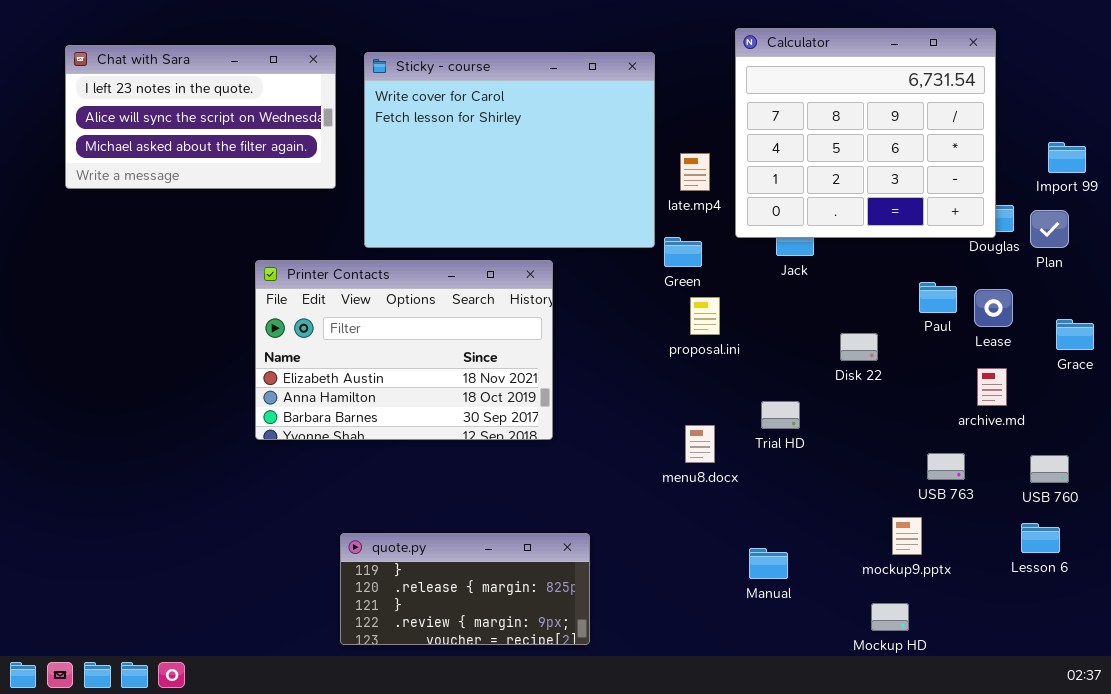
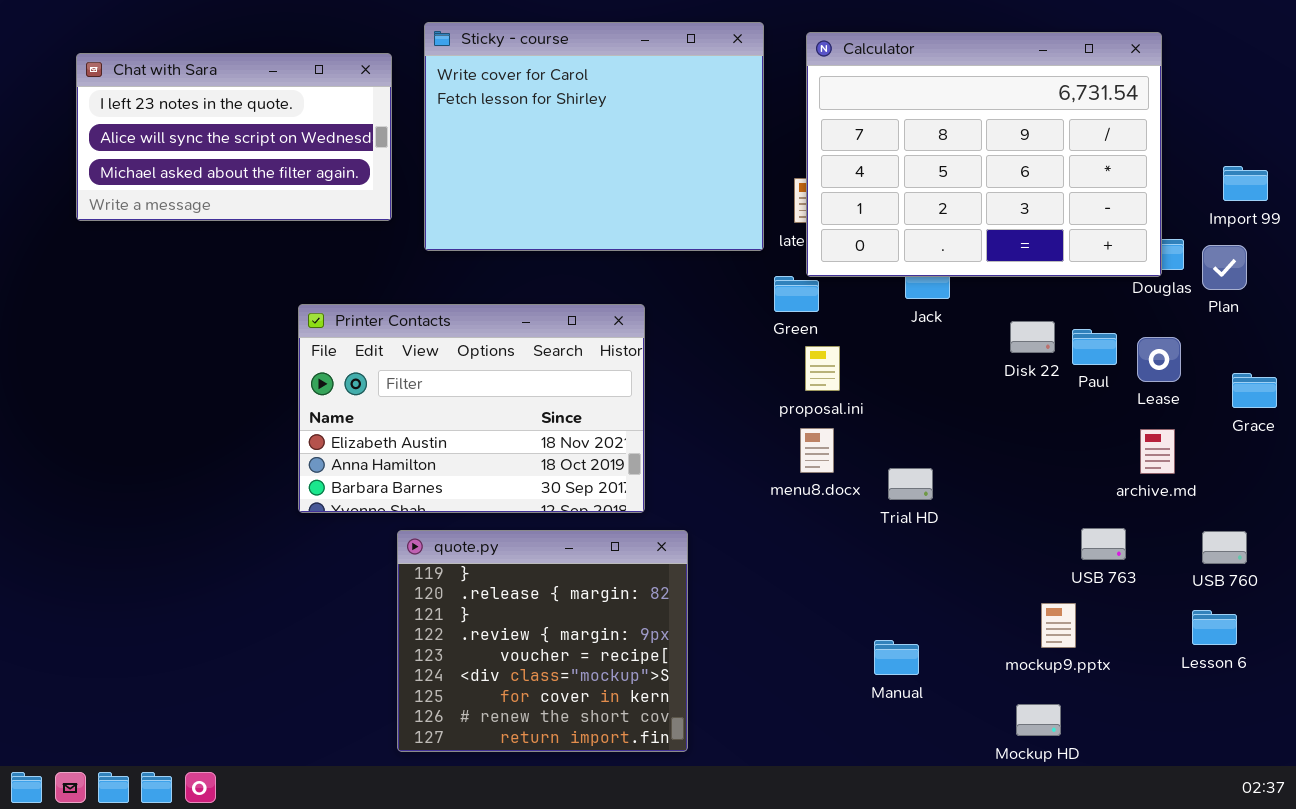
Calculator: [735,28,996,238] -> [806,32,1162,277], resized
Sticky - course: [364,52,655,248] -> [424,22,764,251], moved
Disk 22: [840,333,878,361] -> [1010,321,1055,353], moved
menu8.docx: [685,425,715,463] -> [800,428,834,473], moved
quote.py: [340,533,590,645] -> [397,530,688,752], resized

